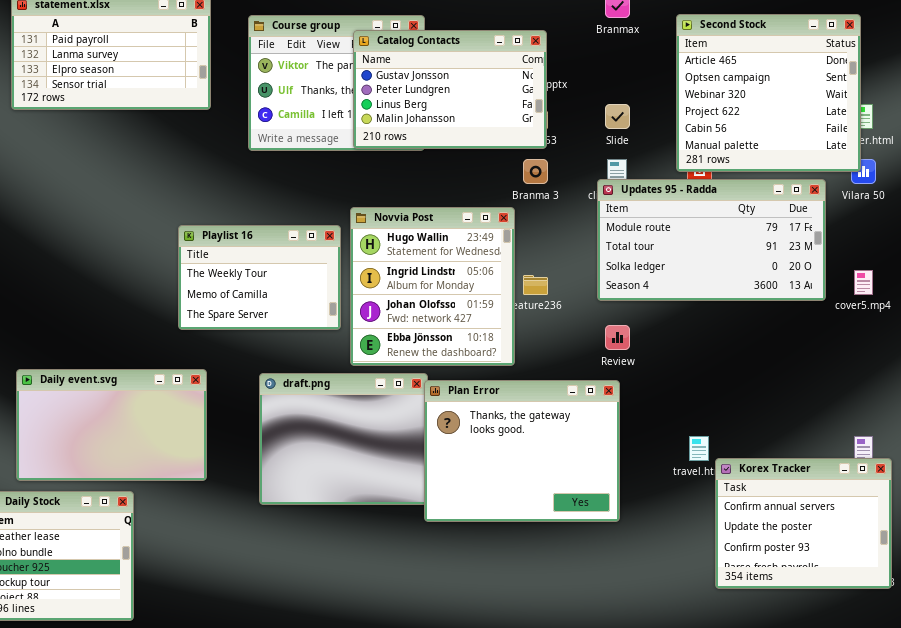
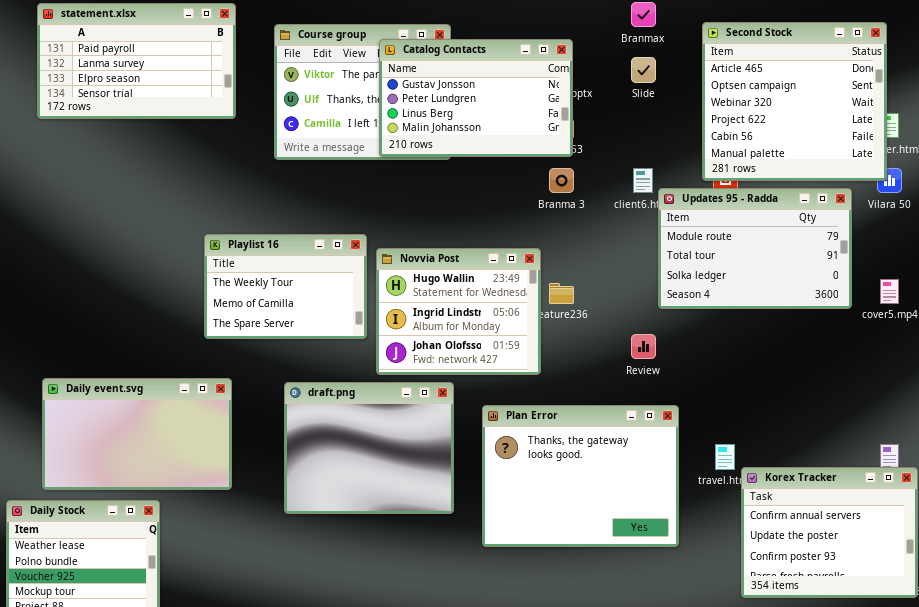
Slide: [605,104,630,129] -> [631,57,656,83], moved
Updates 95 - Radda: [597,179,826,301] -> [658,188,852,309], resized
Novvia Post: [350,207,515,366] -> [376,248,541,375], resized
Plan Error: [424,380,620,522] -> [482,405,679,547], moved

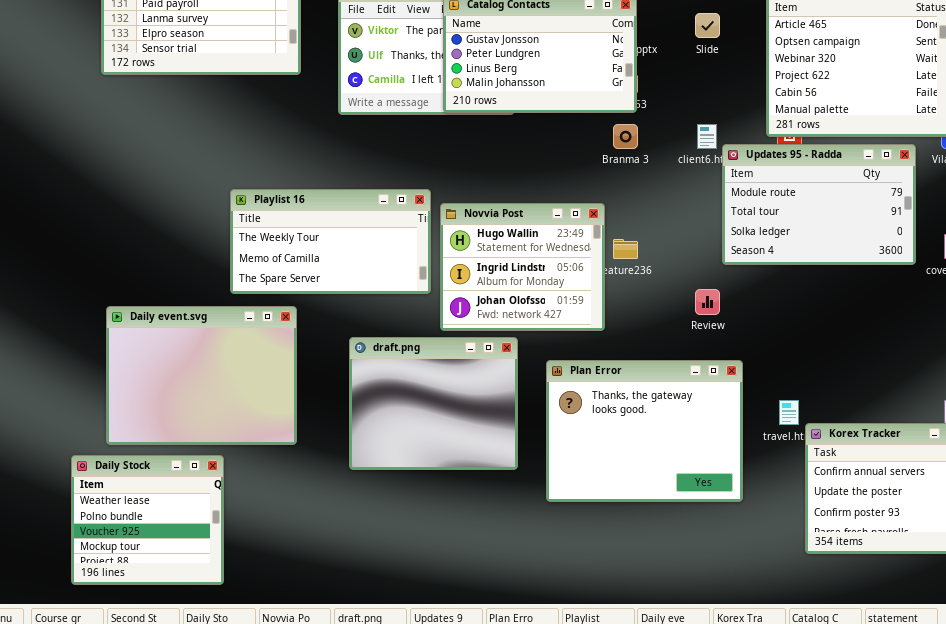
Playlist 16: [204,234,367,339] -> [230,189,431,294], resized
Daily event.svg: [42,378,232,490] -> [106,306,297,445], resized

